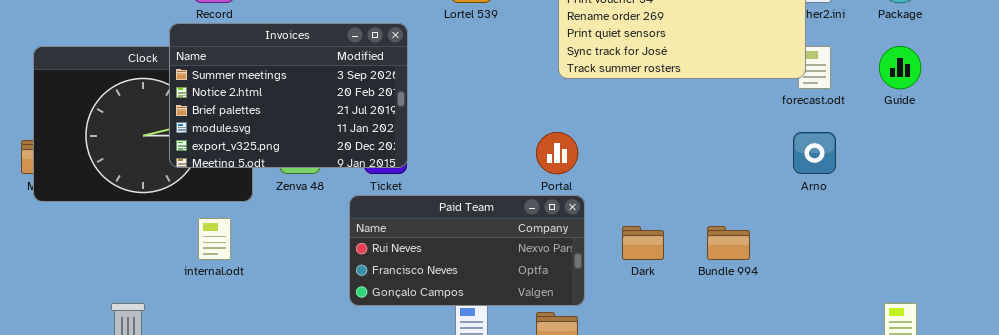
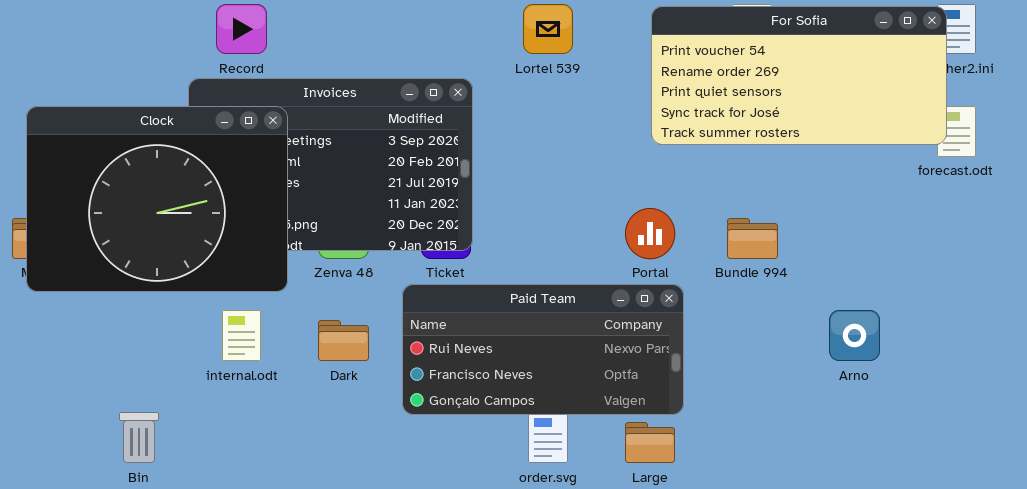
Clock: [33,46,253,202] -> [26,106,288,292], raised
Arno: [793,132,836,174] -> [829,310,880,361], moved
Dark: [622,226,664,260] -> [318,320,369,361], moved
Bundle 994: [707,226,750,260] -> [727,218,778,259], moved

